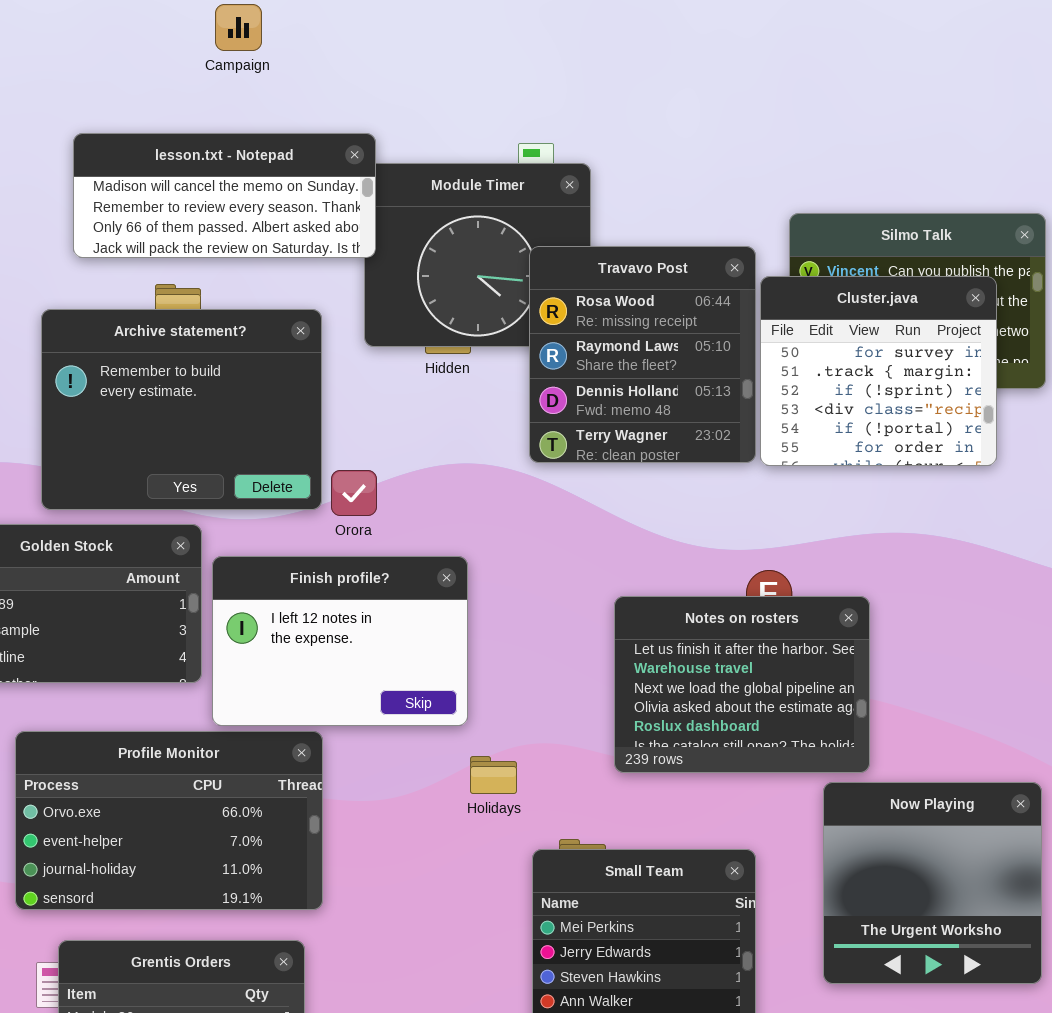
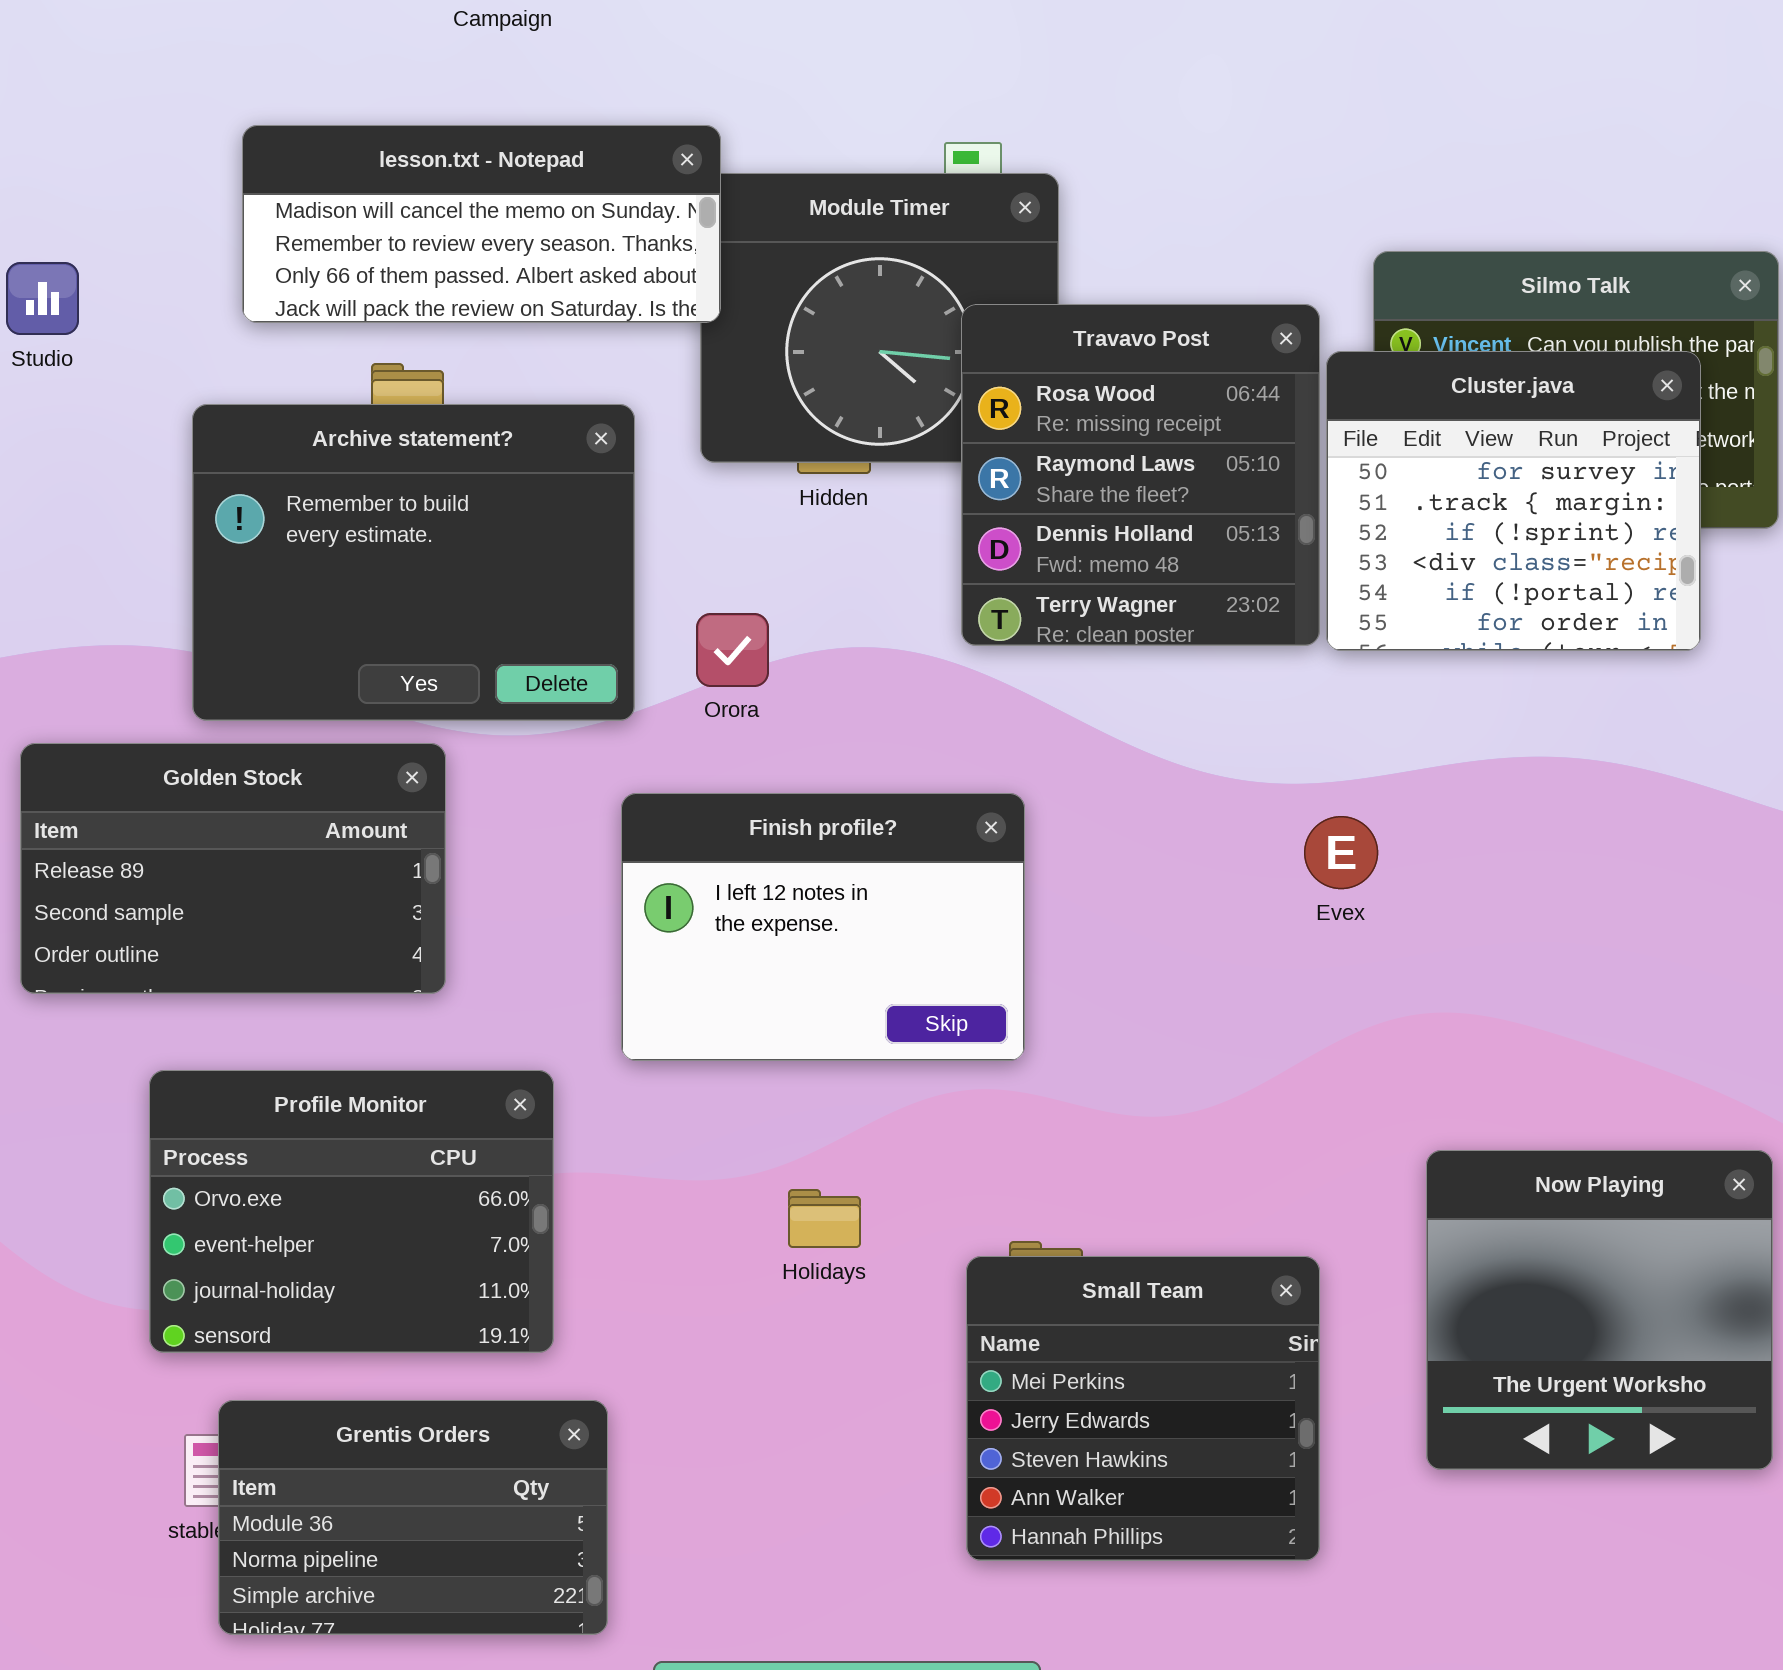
Orora: [331,470,377,516] -> [696,613,769,687], moved
Finish profile?: [212,556,468,726] -> [621,793,1025,1061], moved
Notes on rosters: [614,596,870,773] -> none, closed
Profile Monitor: [15,731,323,910] -> [149,1070,554,1353], resized
Holidays: [470,756,517,794] -> [788,1189,861,1248], moved

